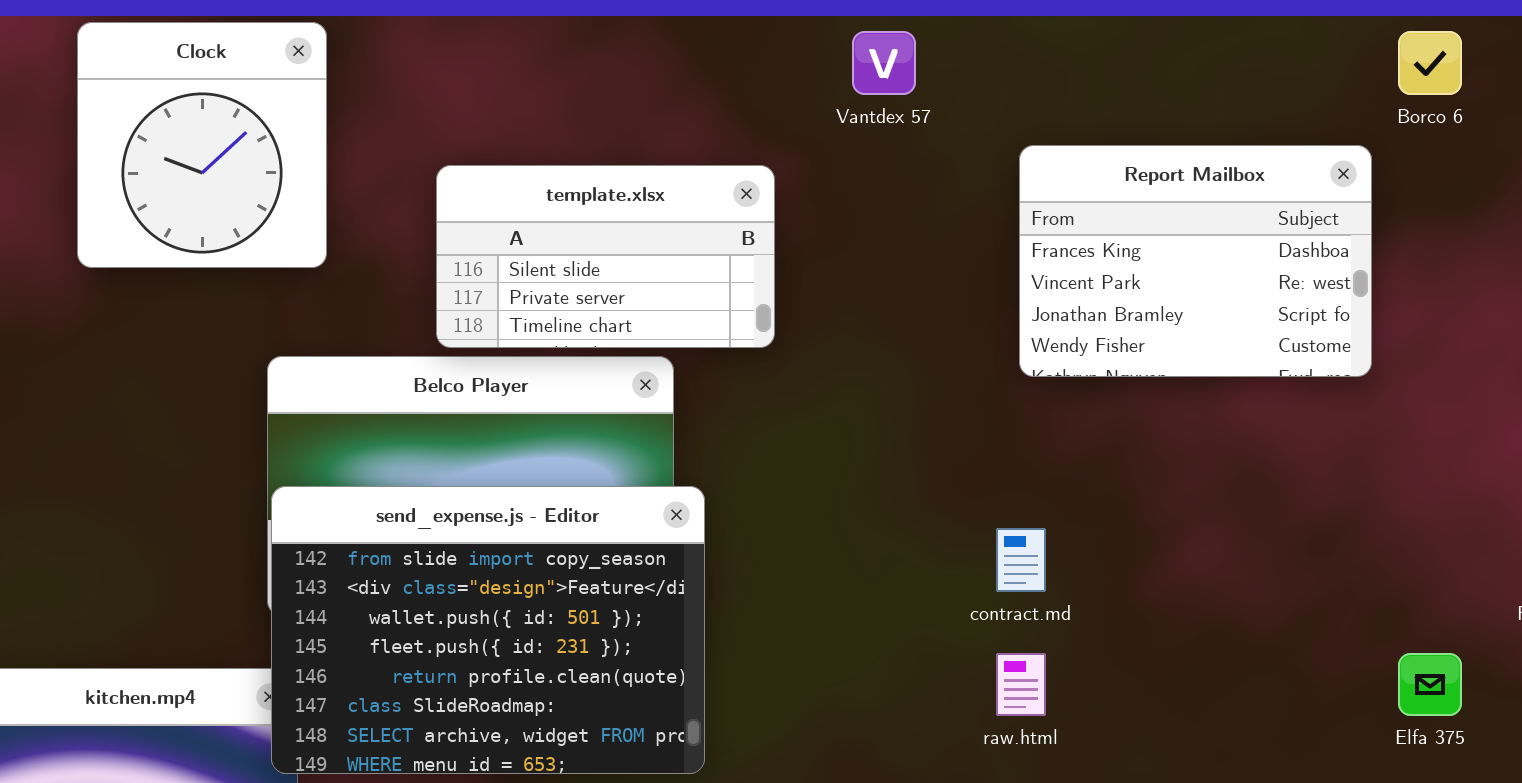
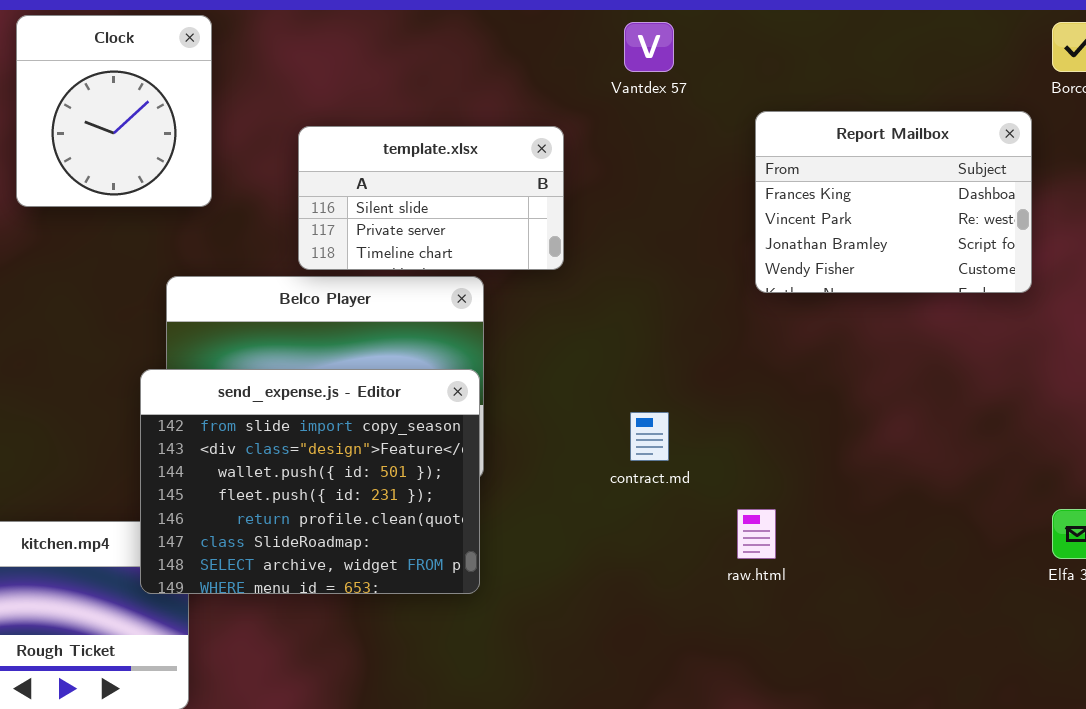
send_expense.js - Editor: [271,486,705,774] -> [140,369,480,594], moved
contract.md: [996,528,1046,592] -> [630,412,669,461], moved

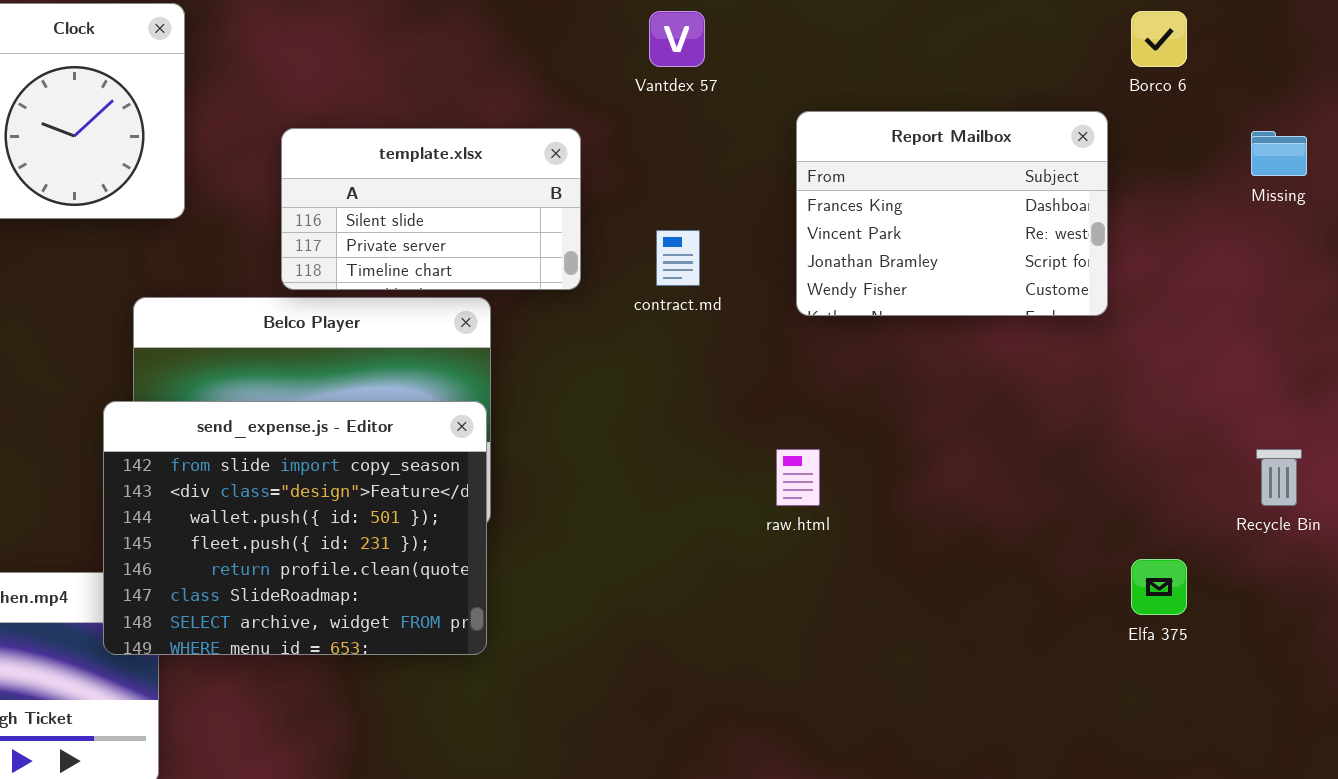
contract.md: [630,412,669,461] -> [656,230,700,286], moved
raw.html: [737,509,776,559] -> [776,449,820,506], moved

